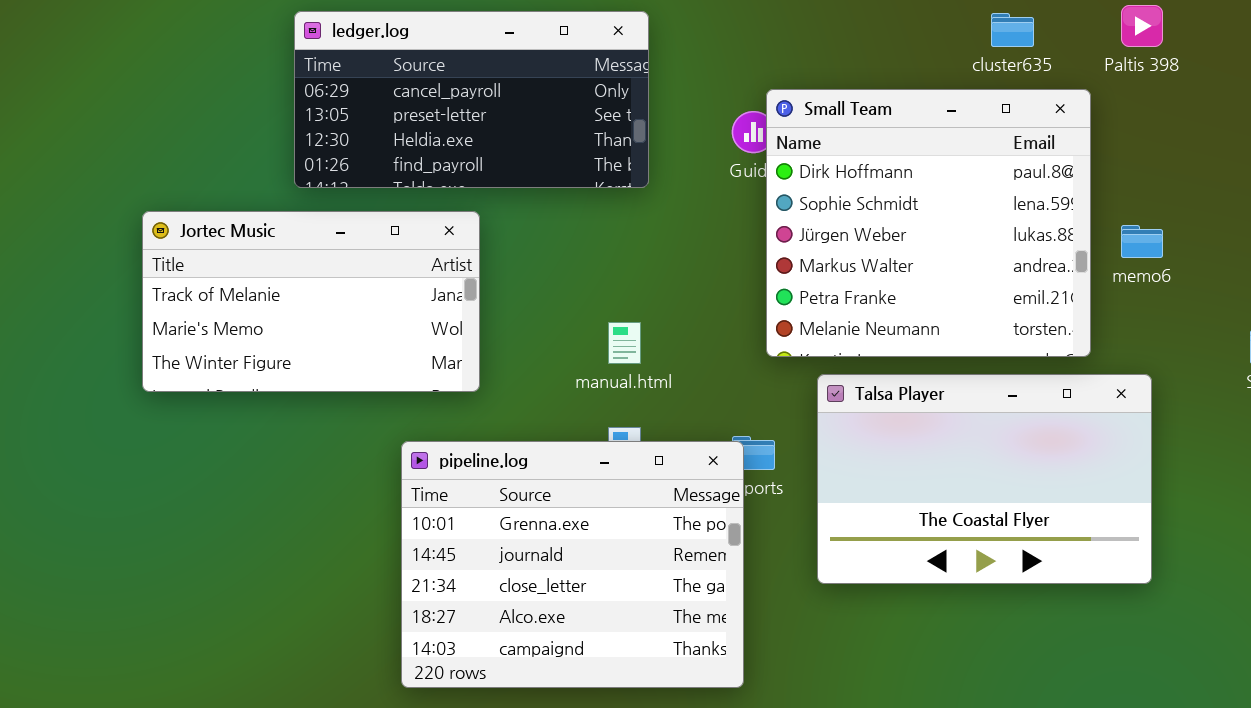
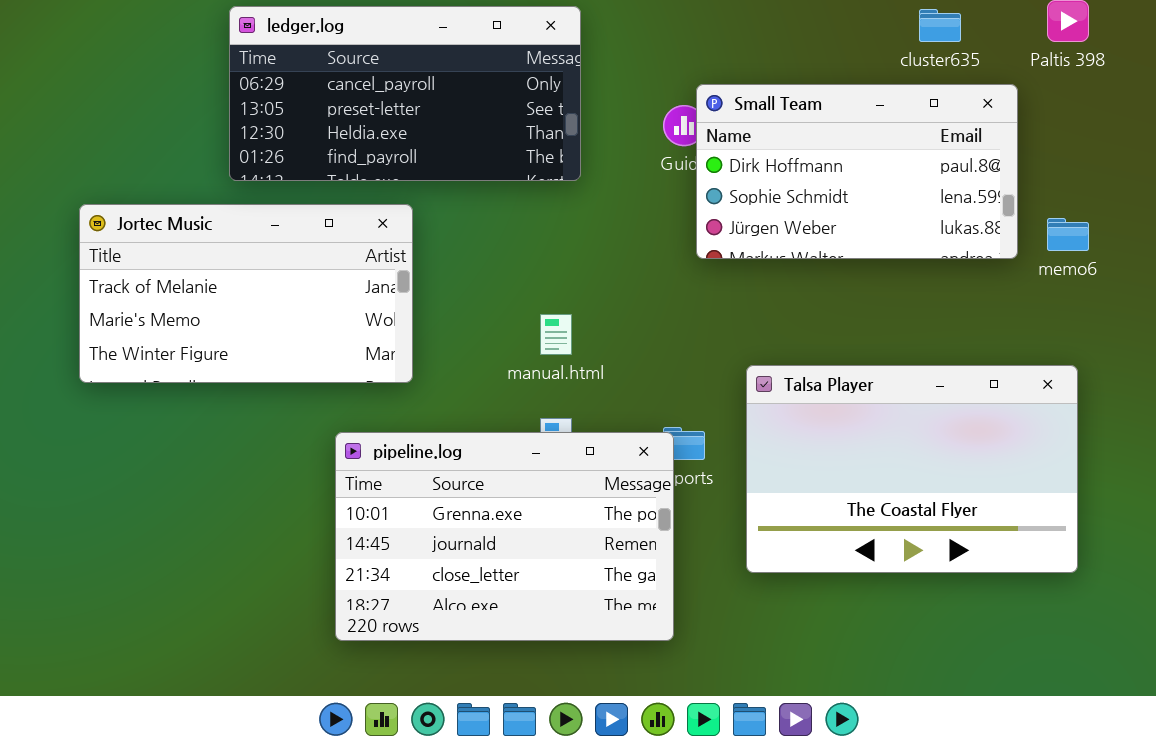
Small Team: [766,89,1091,357] -> [696,84,1018,259], resized
pipeline.log: [401,441,744,688] -> [335,432,674,641], resized

